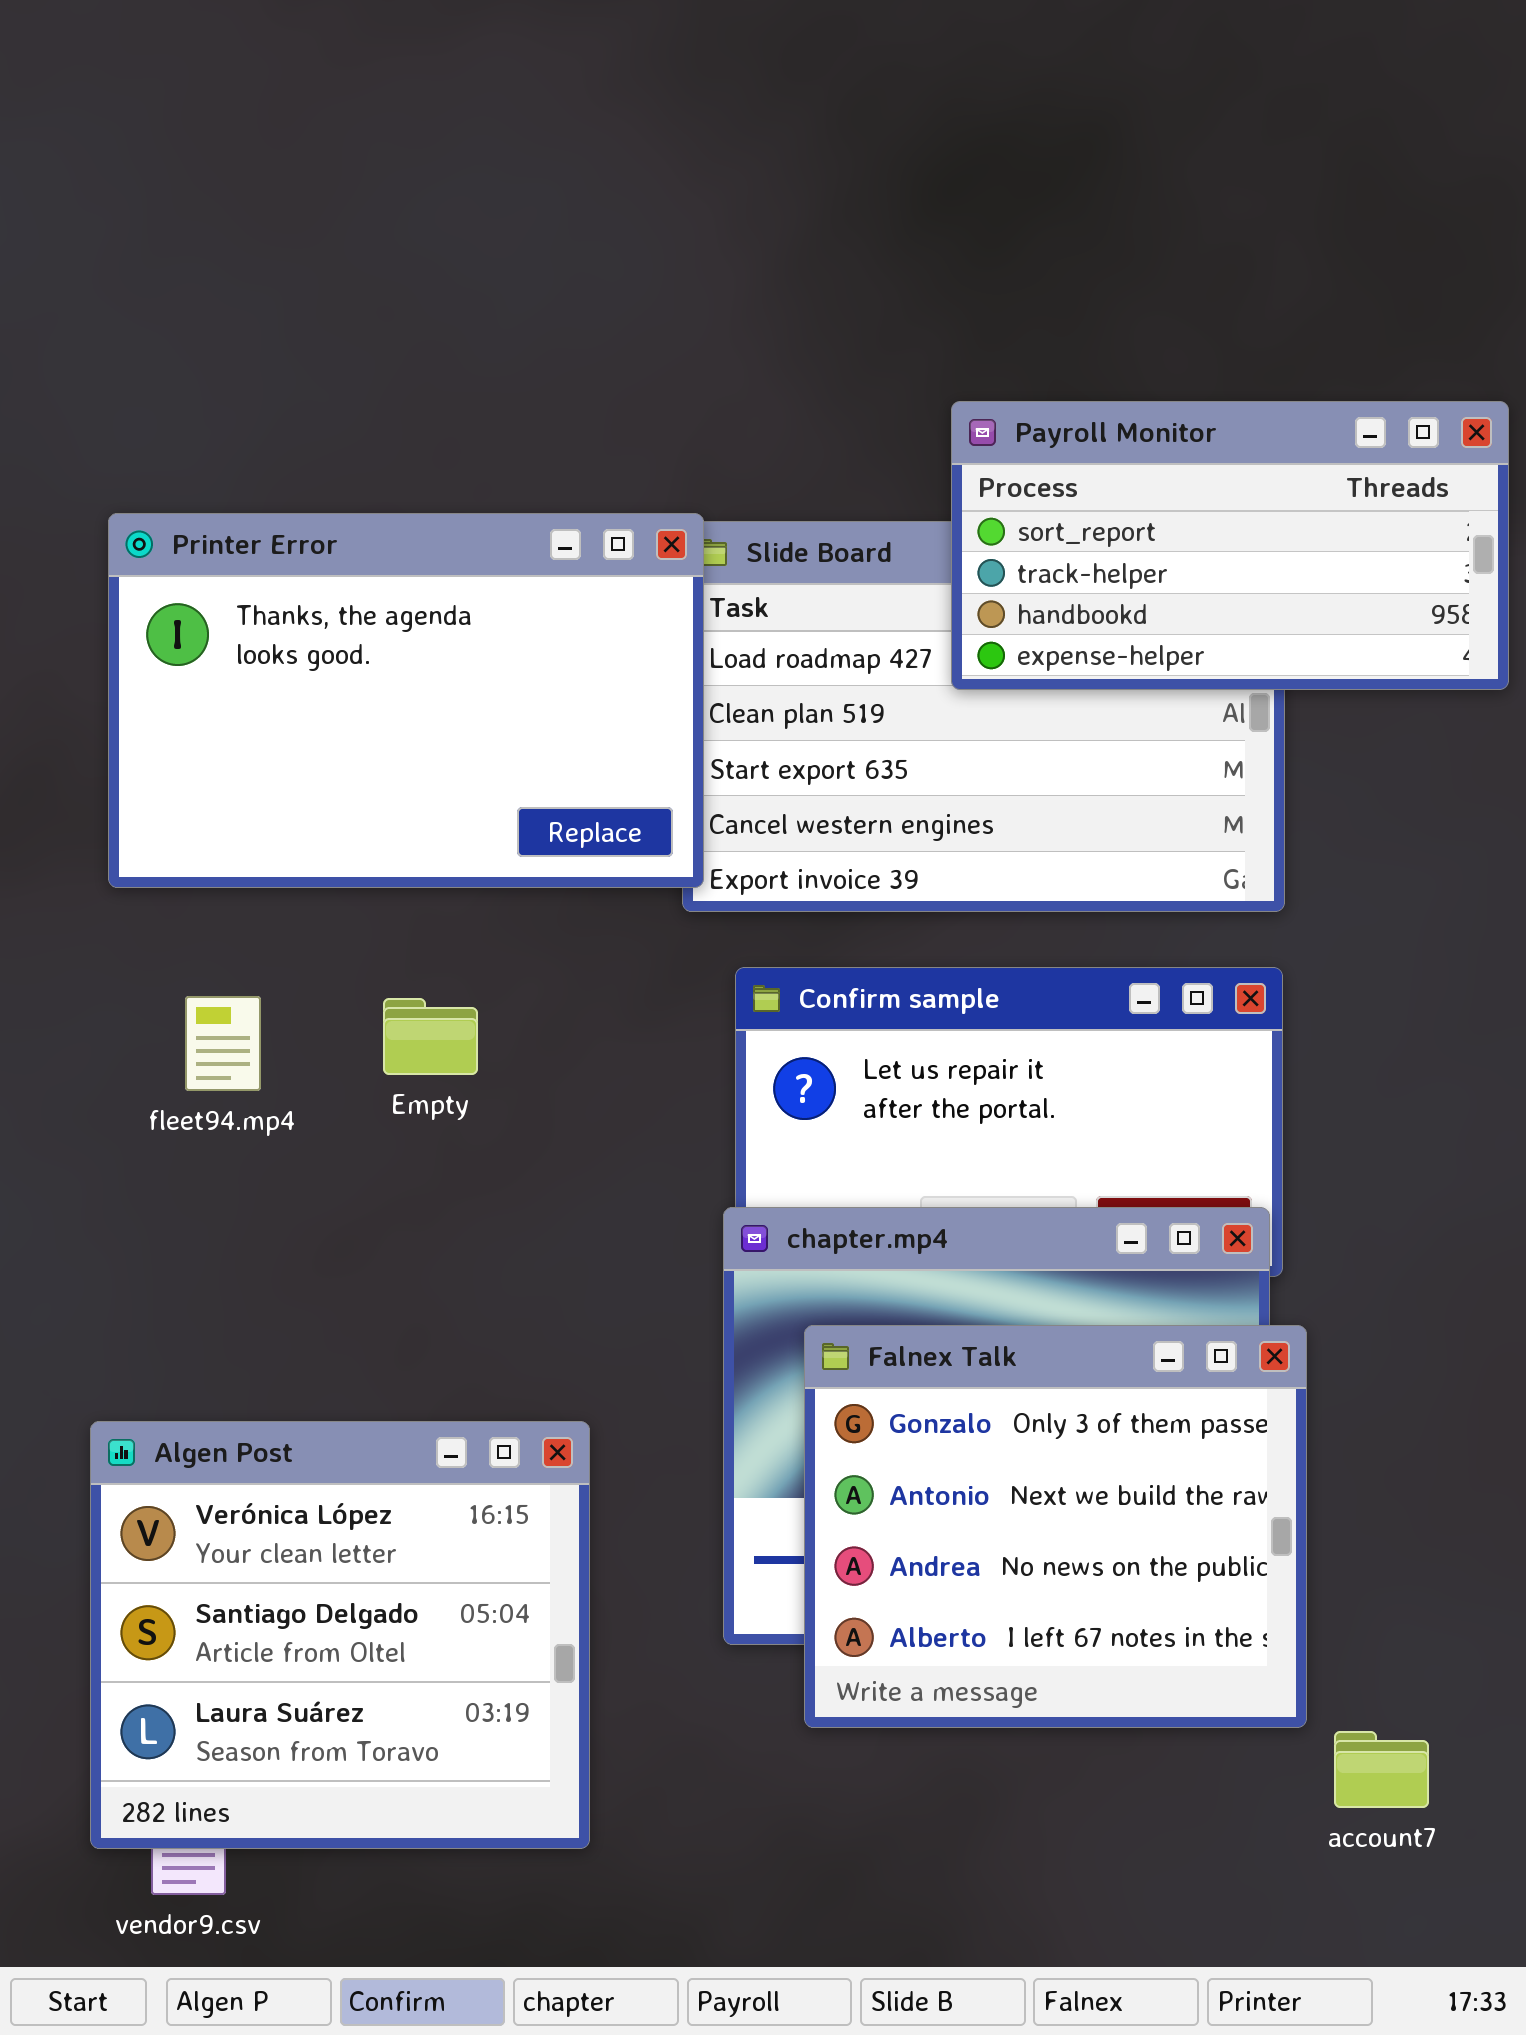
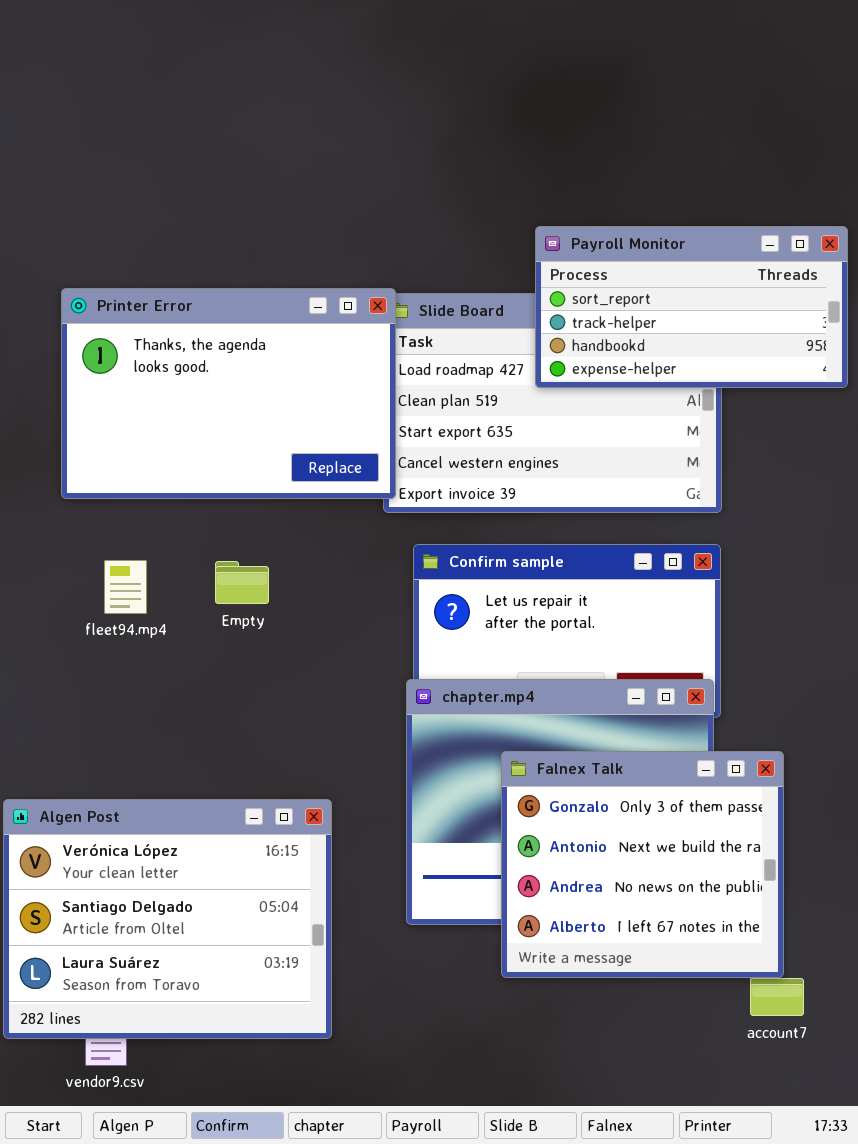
Falnex Talk: [804,1325,1307,1728] -> [501,751,784,978], moved
Algen Post: [90,1421,590,1849] -> [3,799,332,1039], resized

